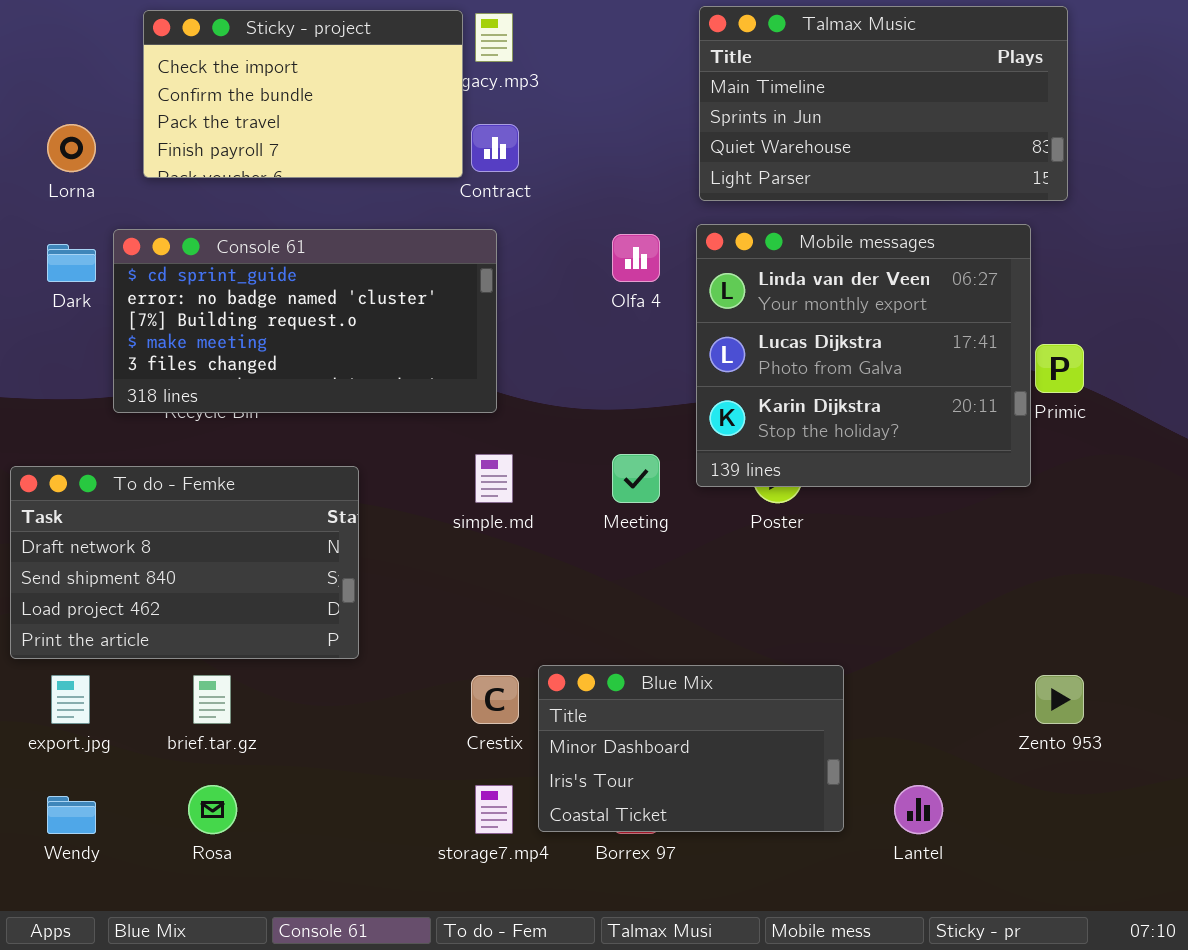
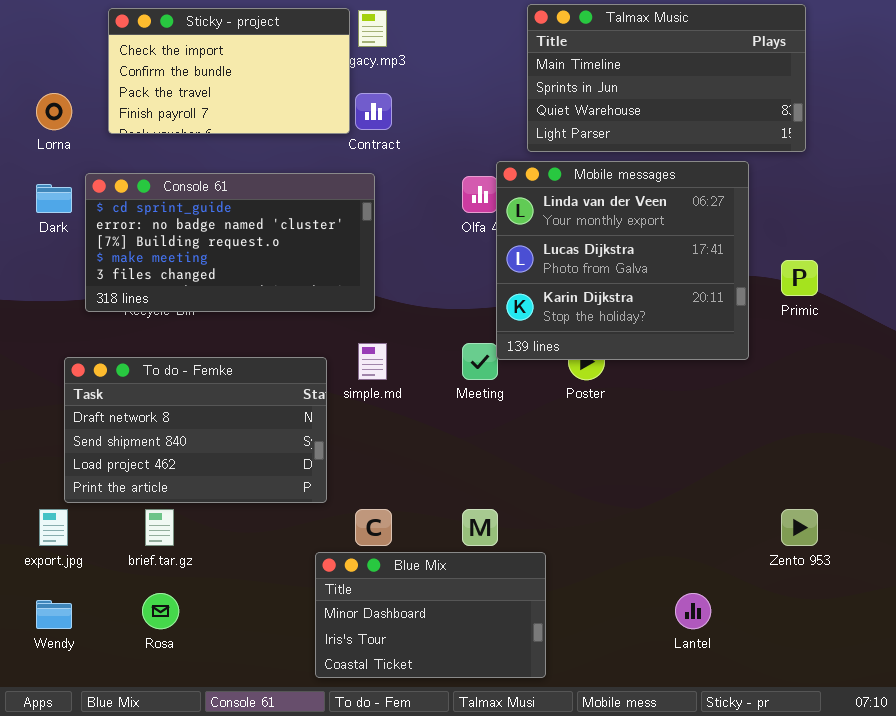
Mobile messages: [696,224,1031,487] -> [496,161,749,360], moved
To do - Femke: [10,466,359,659] -> [64,357,327,503], moved
Blue Mix: [538,665,844,832] -> [315,552,546,678], moved

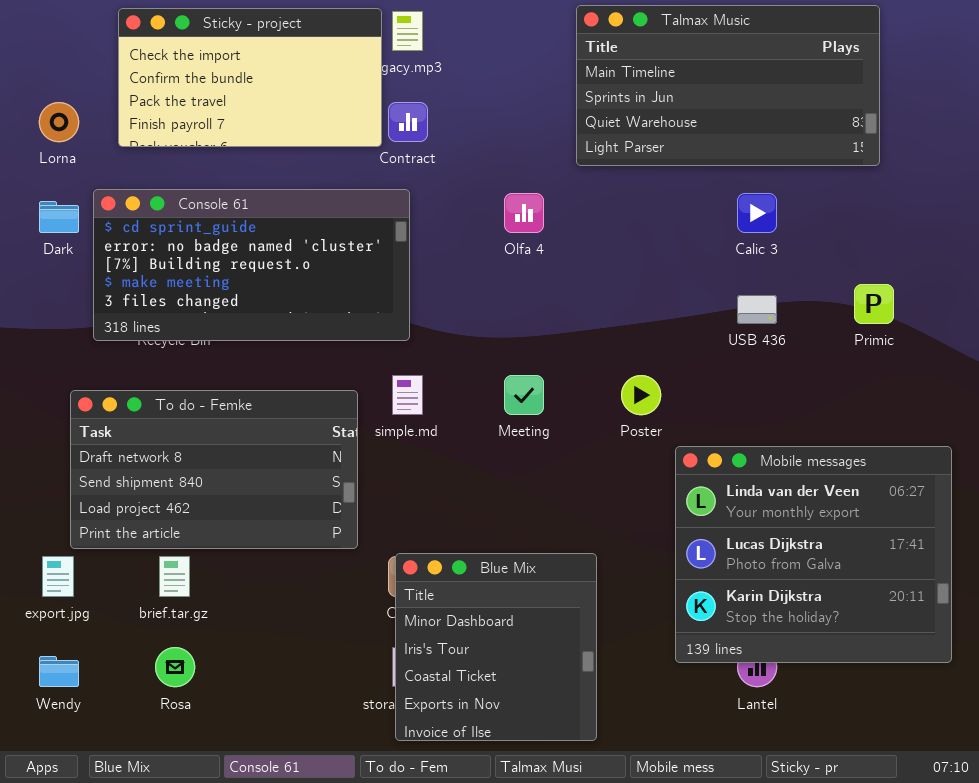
Mobile messages: [496,161,749,360] -> [675,446,952,663], moved
Blue Mix: [315,552,546,678] -> [395,553,597,741], resized

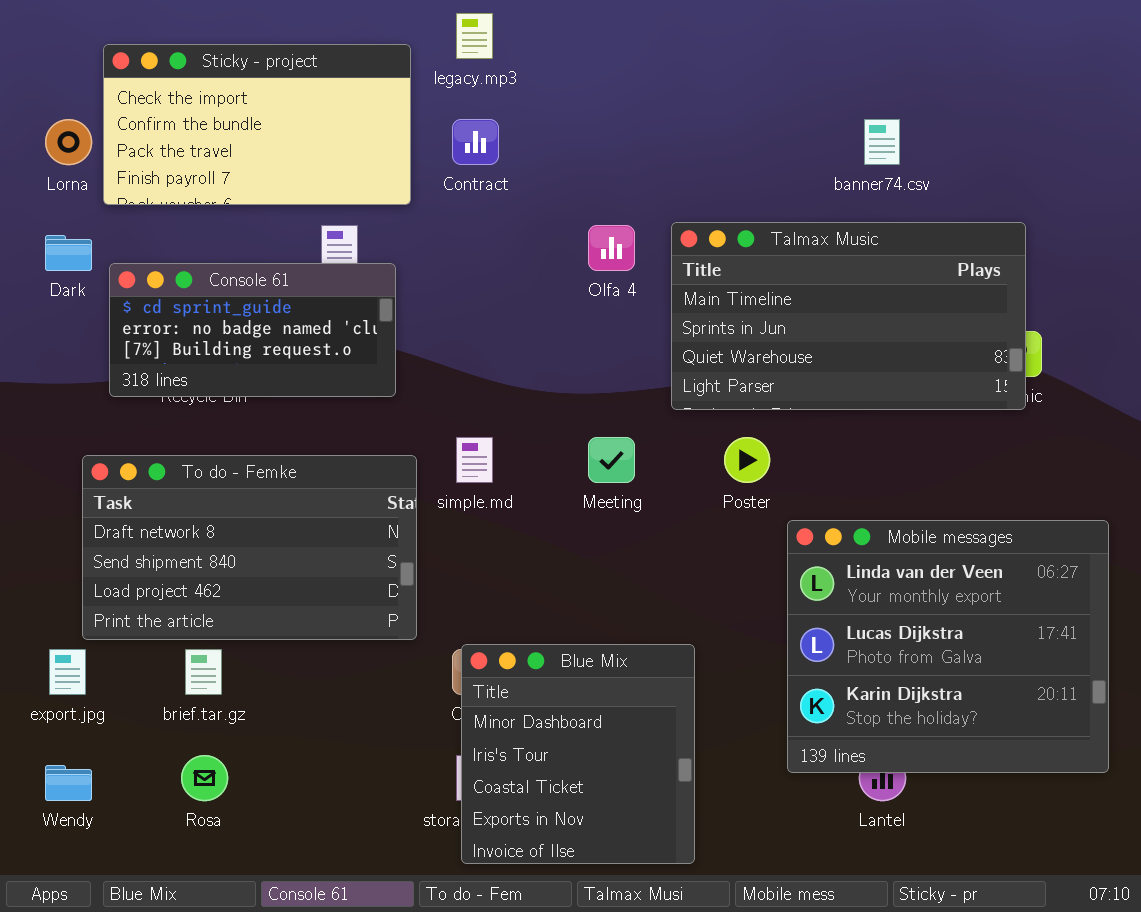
Talmax Music: [576,5,880,166] -> [671,222,1026,410], moved
Sticky - project: [118,8,382,147] -> [103,44,411,205], moved
Console 61: [93,189,410,341] -> [109,263,396,397], resized

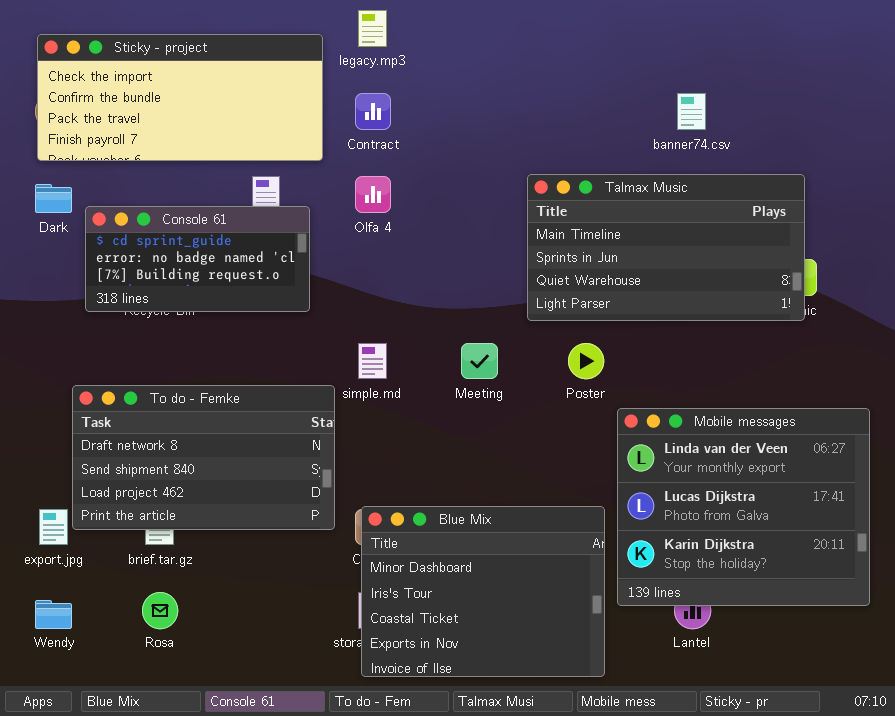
Sticky - project: [103,44,411,205] -> [37,34,323,161], resized
Olfa 4: [588,225,635,271] -> [355,176,391,213], moved
To do - Femke: [82,455,417,640] -> [72,385,335,530], moved
Blue Mix: [461,644,695,864] -> [361,506,605,677], resized

